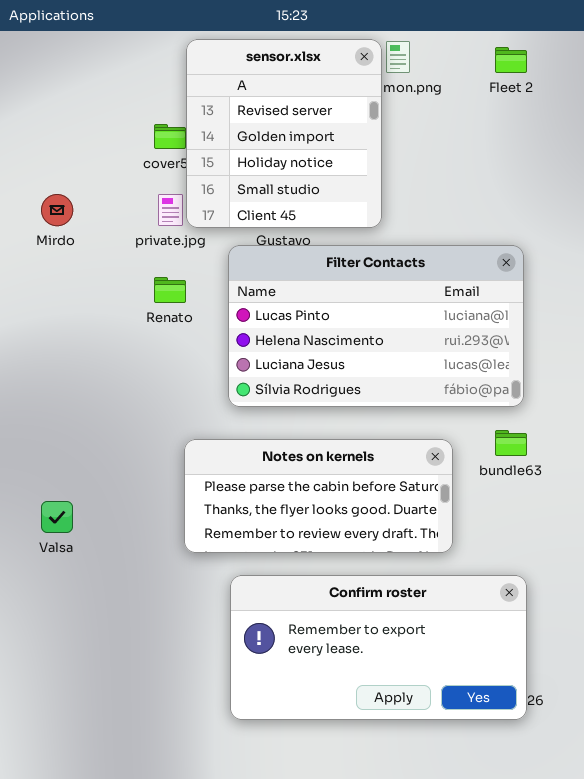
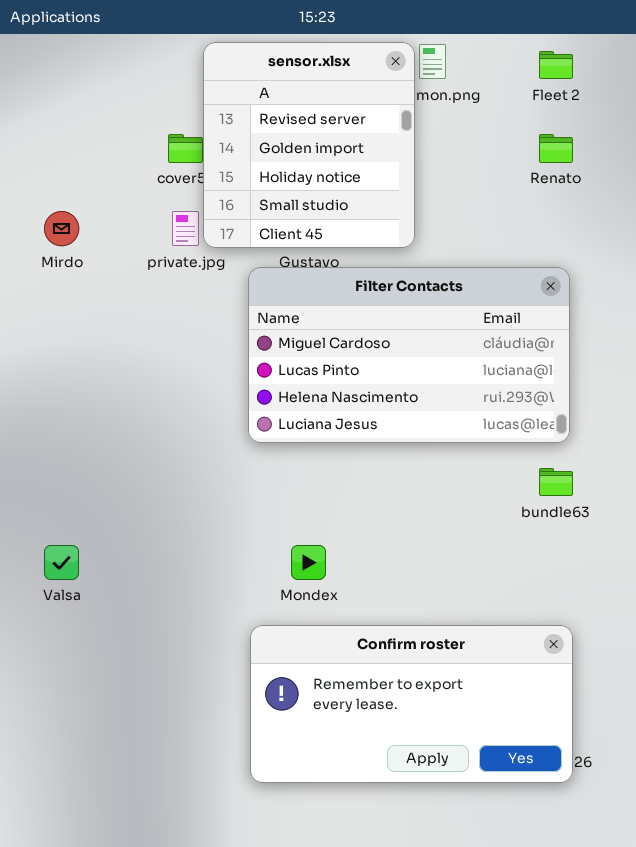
Filter Contacts: [228,245,524,407] -> [248,267,570,443], scrolled up 1 row
Renato: [154,277,186,303] -> [539,134,573,163], moved
Notes on kernels: [184,439,453,553] -> none, closed

